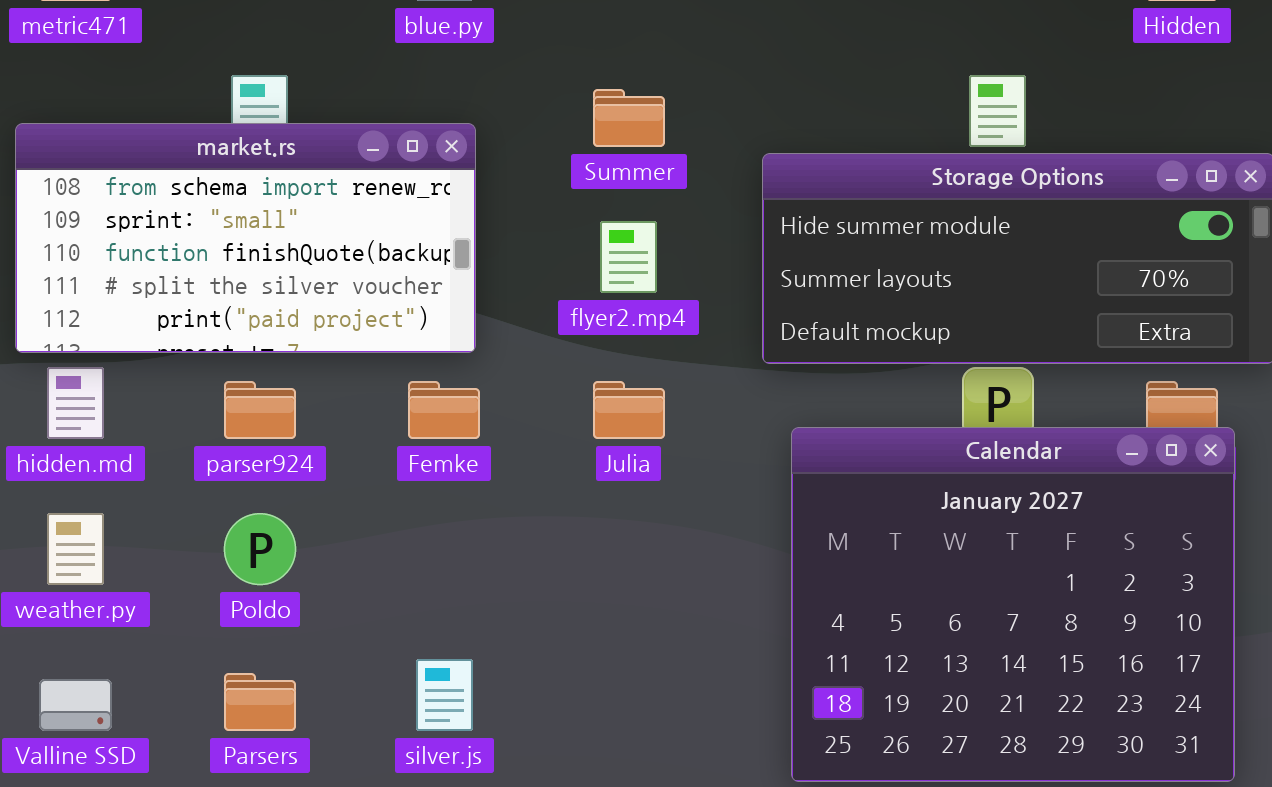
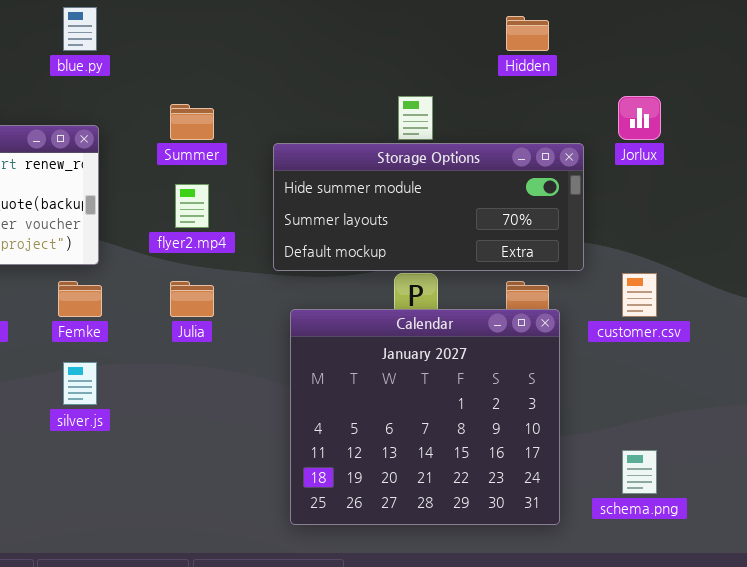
silver.js: [416,659,473,731] -> [63,362,97,405], moved

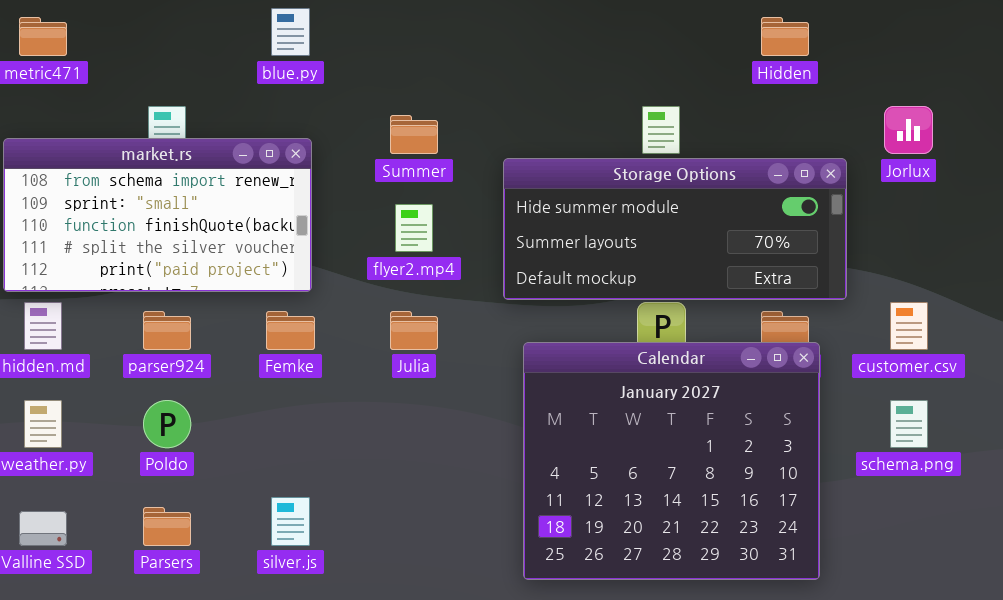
silver.js: [63,362,97,405] -> [271,497,310,546], moved
schema.png: [622,450,657,494] -> [890,400,928,448], moved

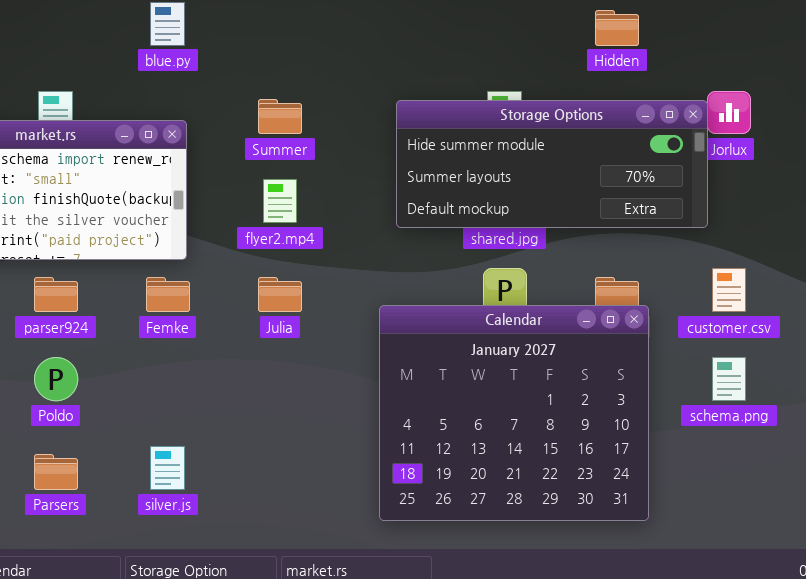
Storage Options: [503,158,847,300] -> [396,100,708,228], moved

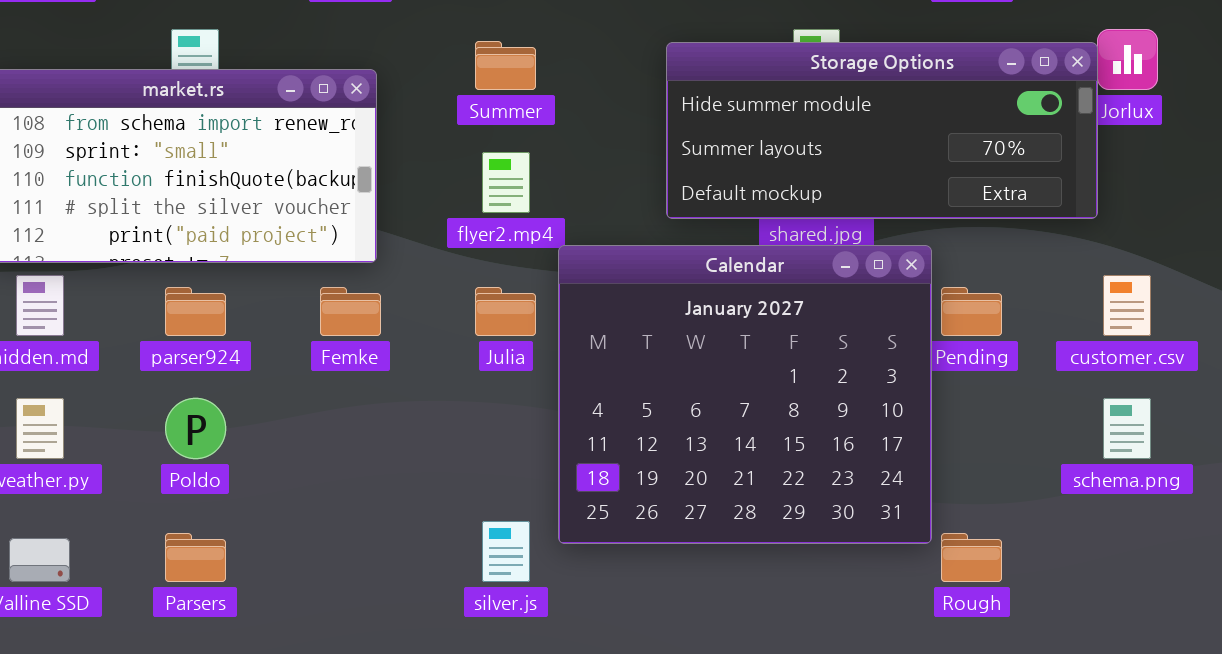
Calendar: [379,305,649,521] -> [558,245,932,544], moved
silver.js: [150,446,185,490] -> [482,521,530,582], moved

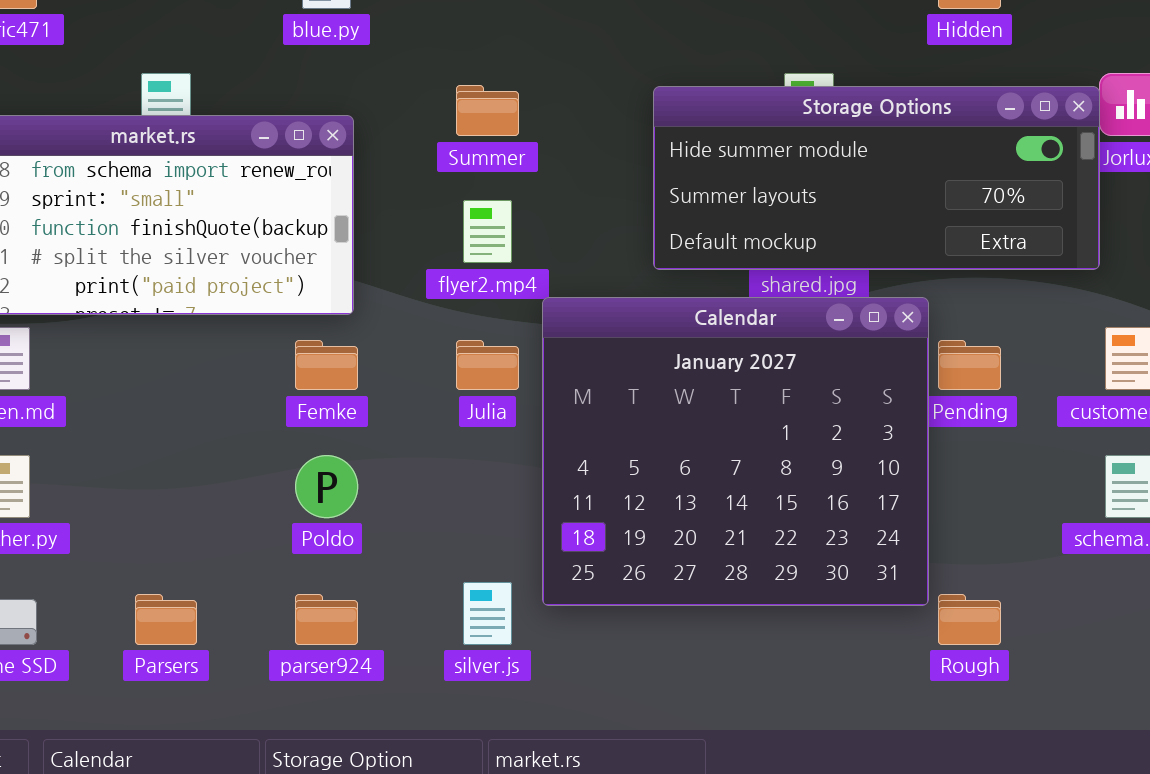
parser924: [165,287,226,336] -> [295,594,358,645], moved
Poldo: [165,398,226,459] -> [295,455,358,518], moved

